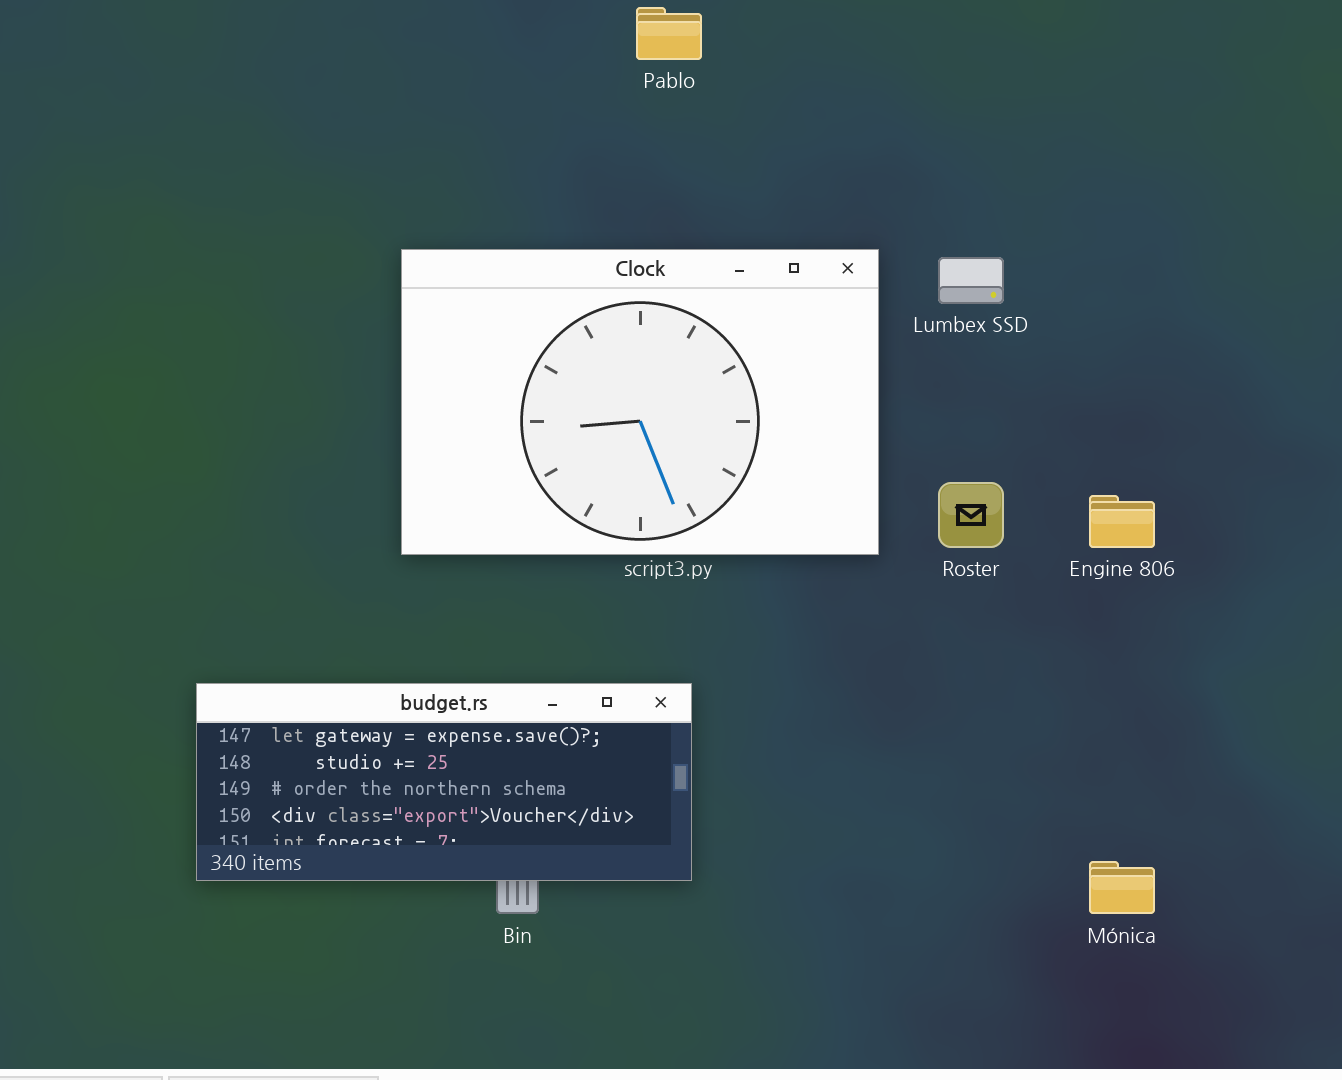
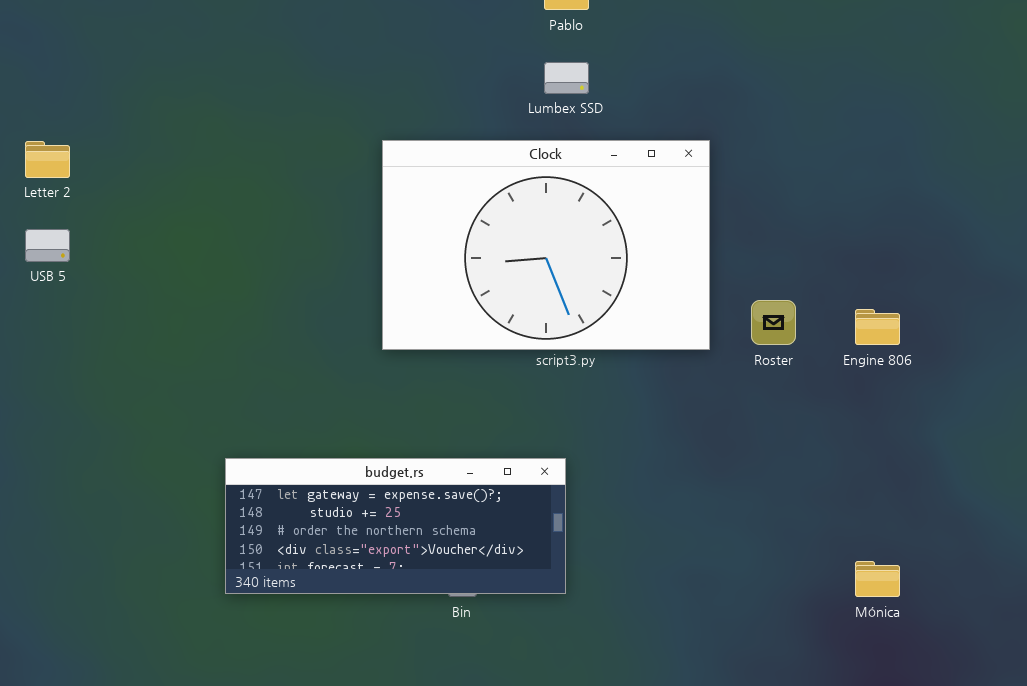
Lumbex SSD: [938,257,1004,304] -> [544,62,589,94], moved
budget.rs: [196,683,692,881] -> [225,458,566,594], moved

